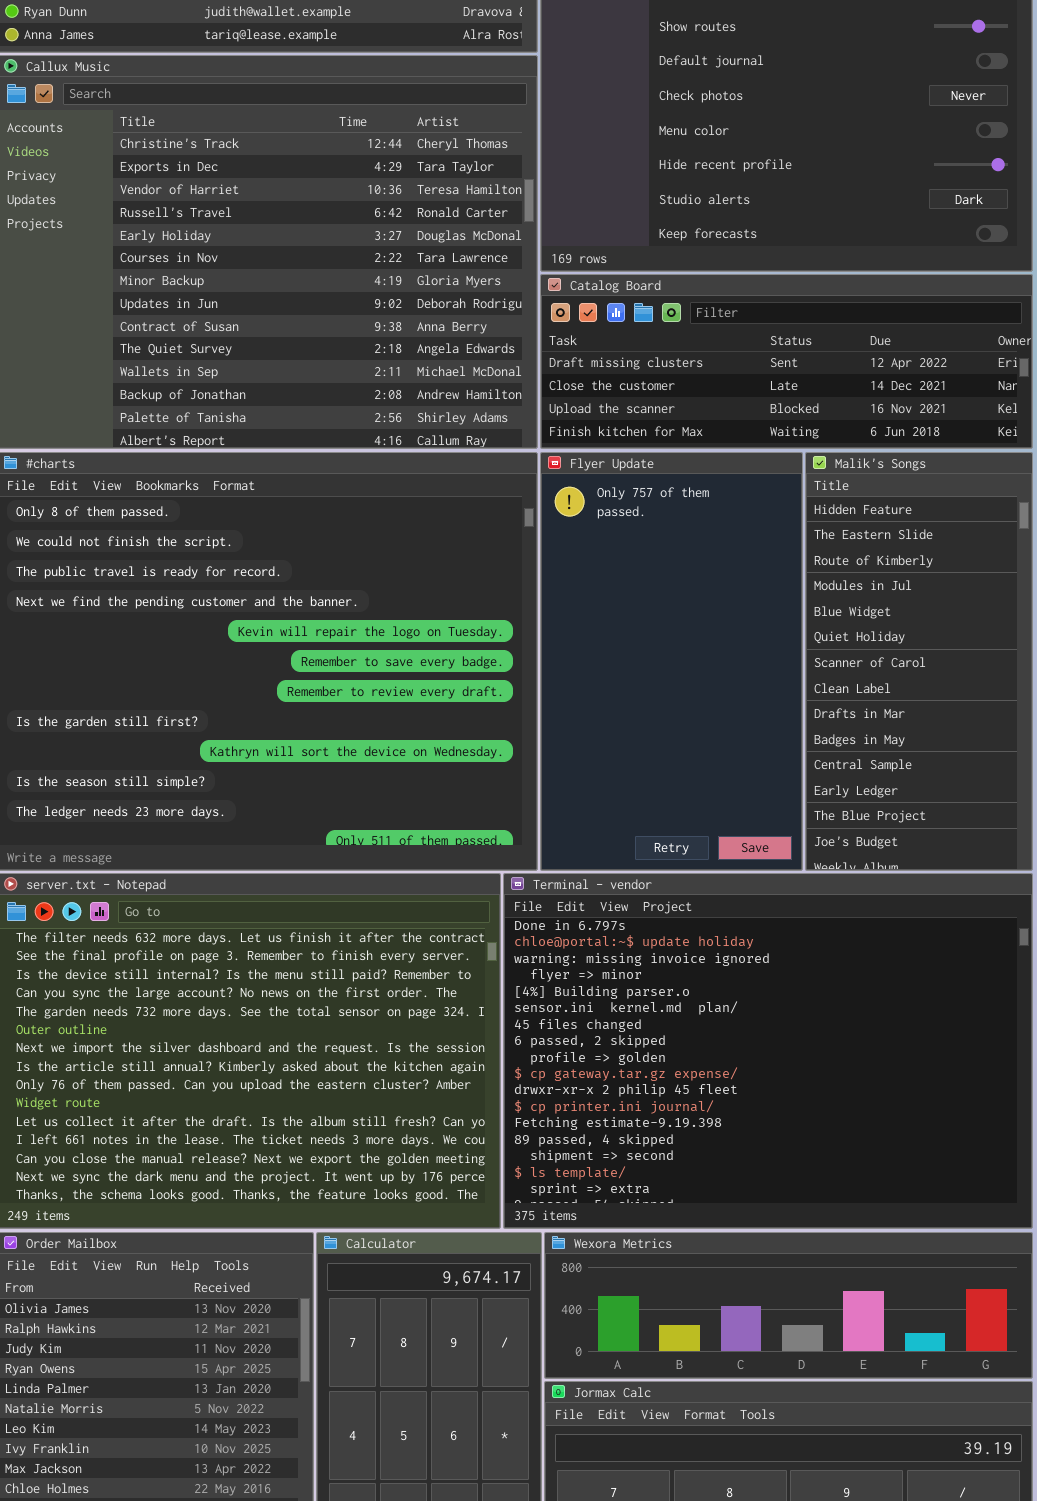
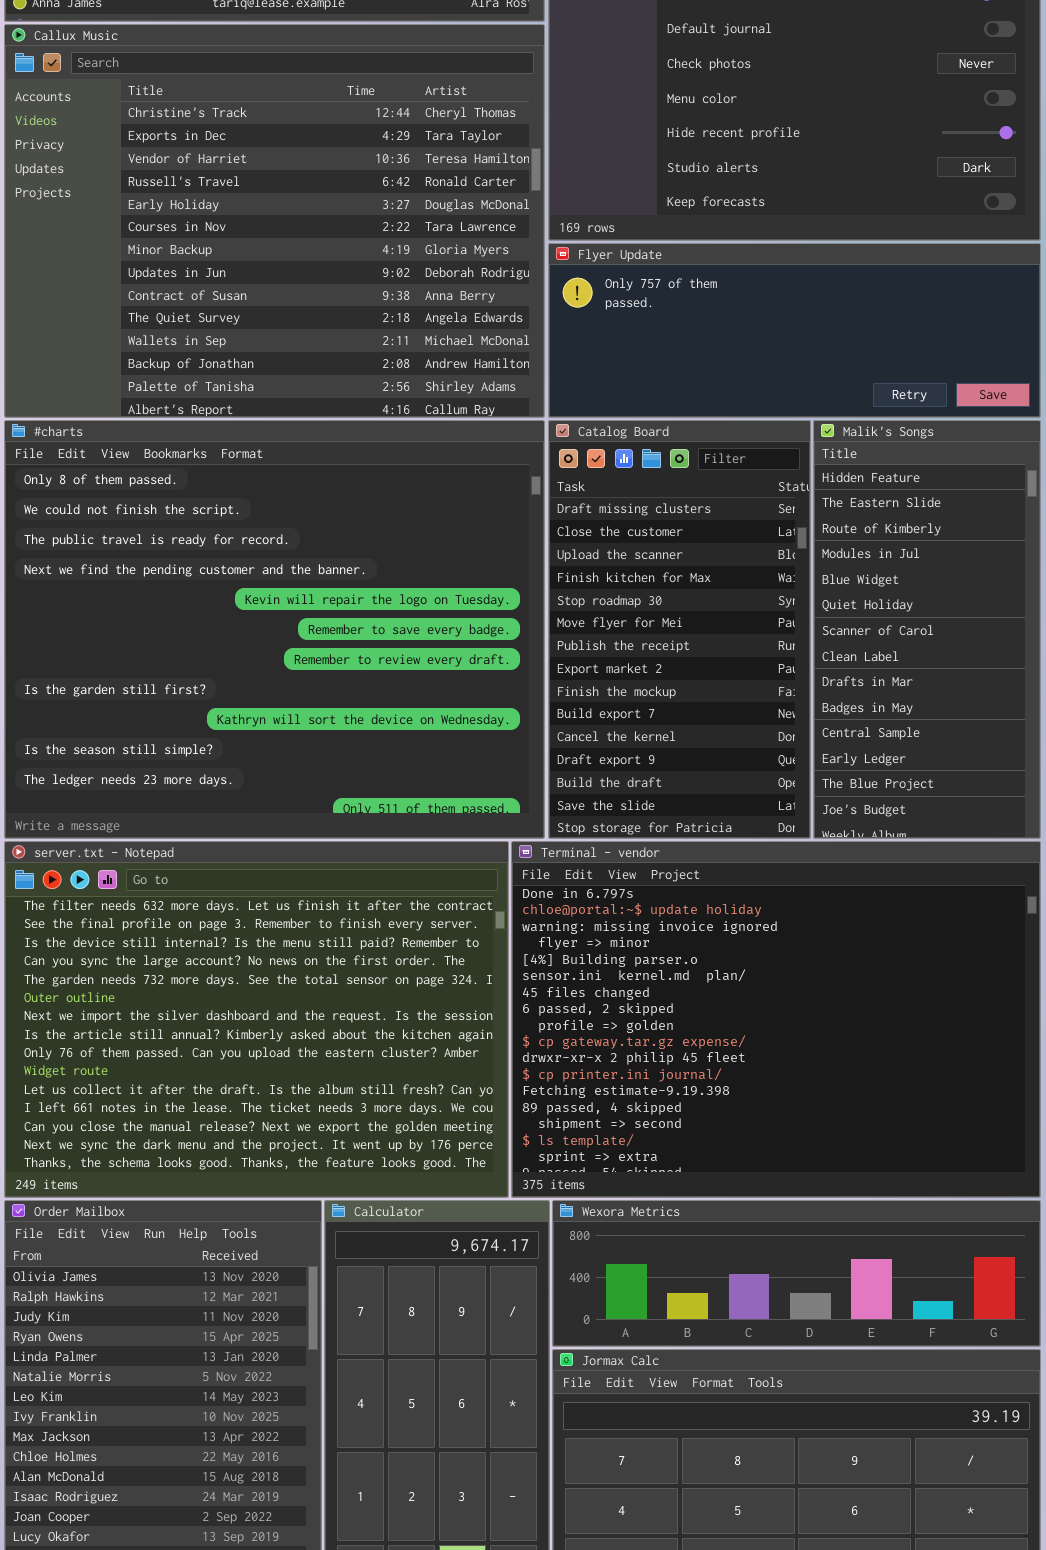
Catalog Board: [540,274,1033,449] -> [548,420,811,839], moved, resized
Flyer Update: [540,452,803,871] -> [548,243,1041,418], moved, resized

